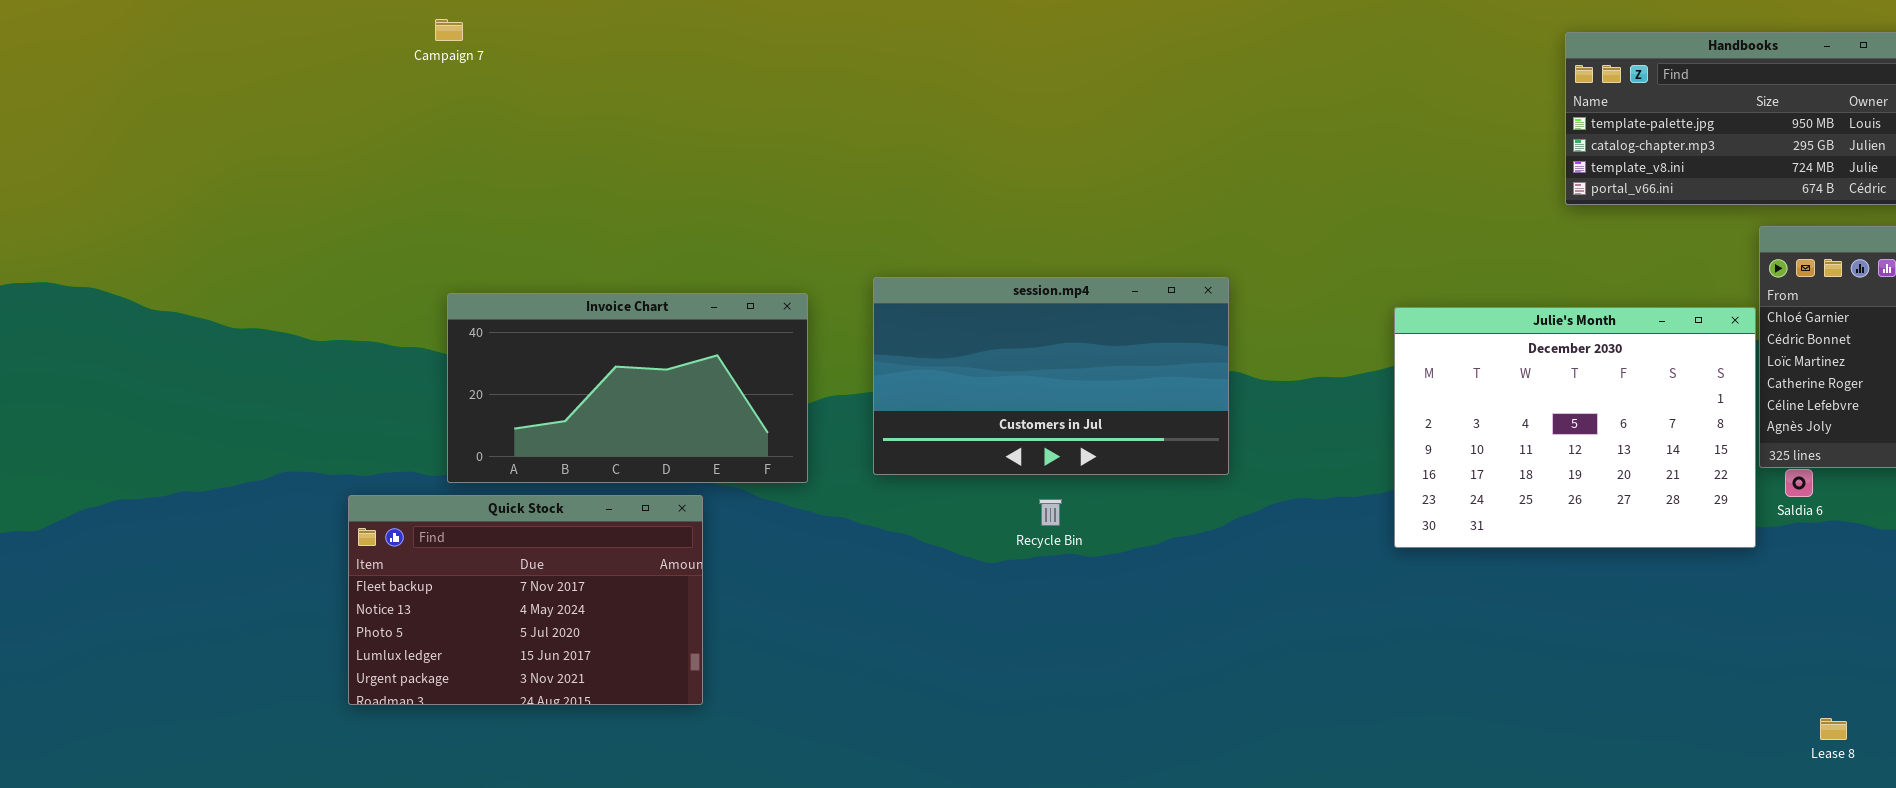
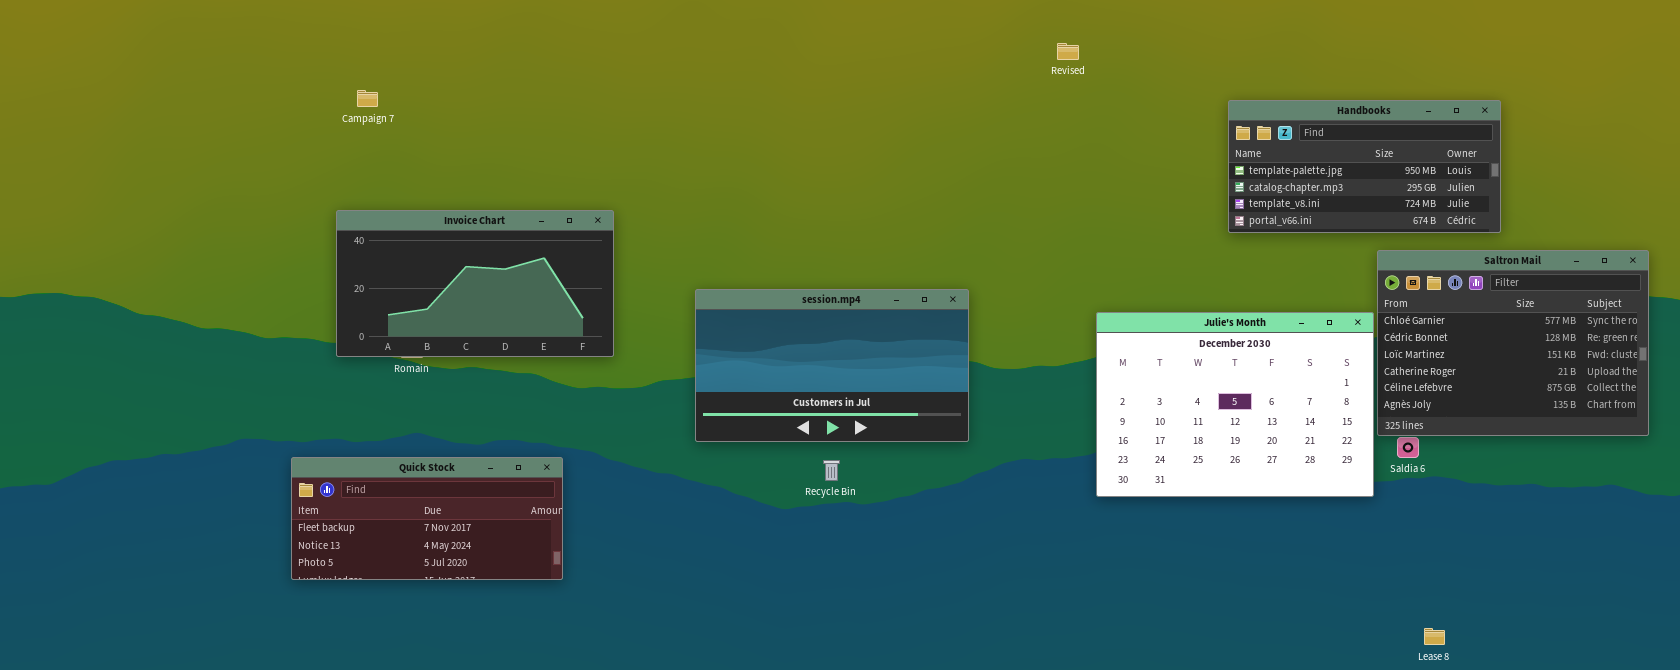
Invoice Chart: [447,293,808,483] -> [336,210,614,357], moved
Quick Stock: [348,495,703,705] -> [291,457,563,580], resized

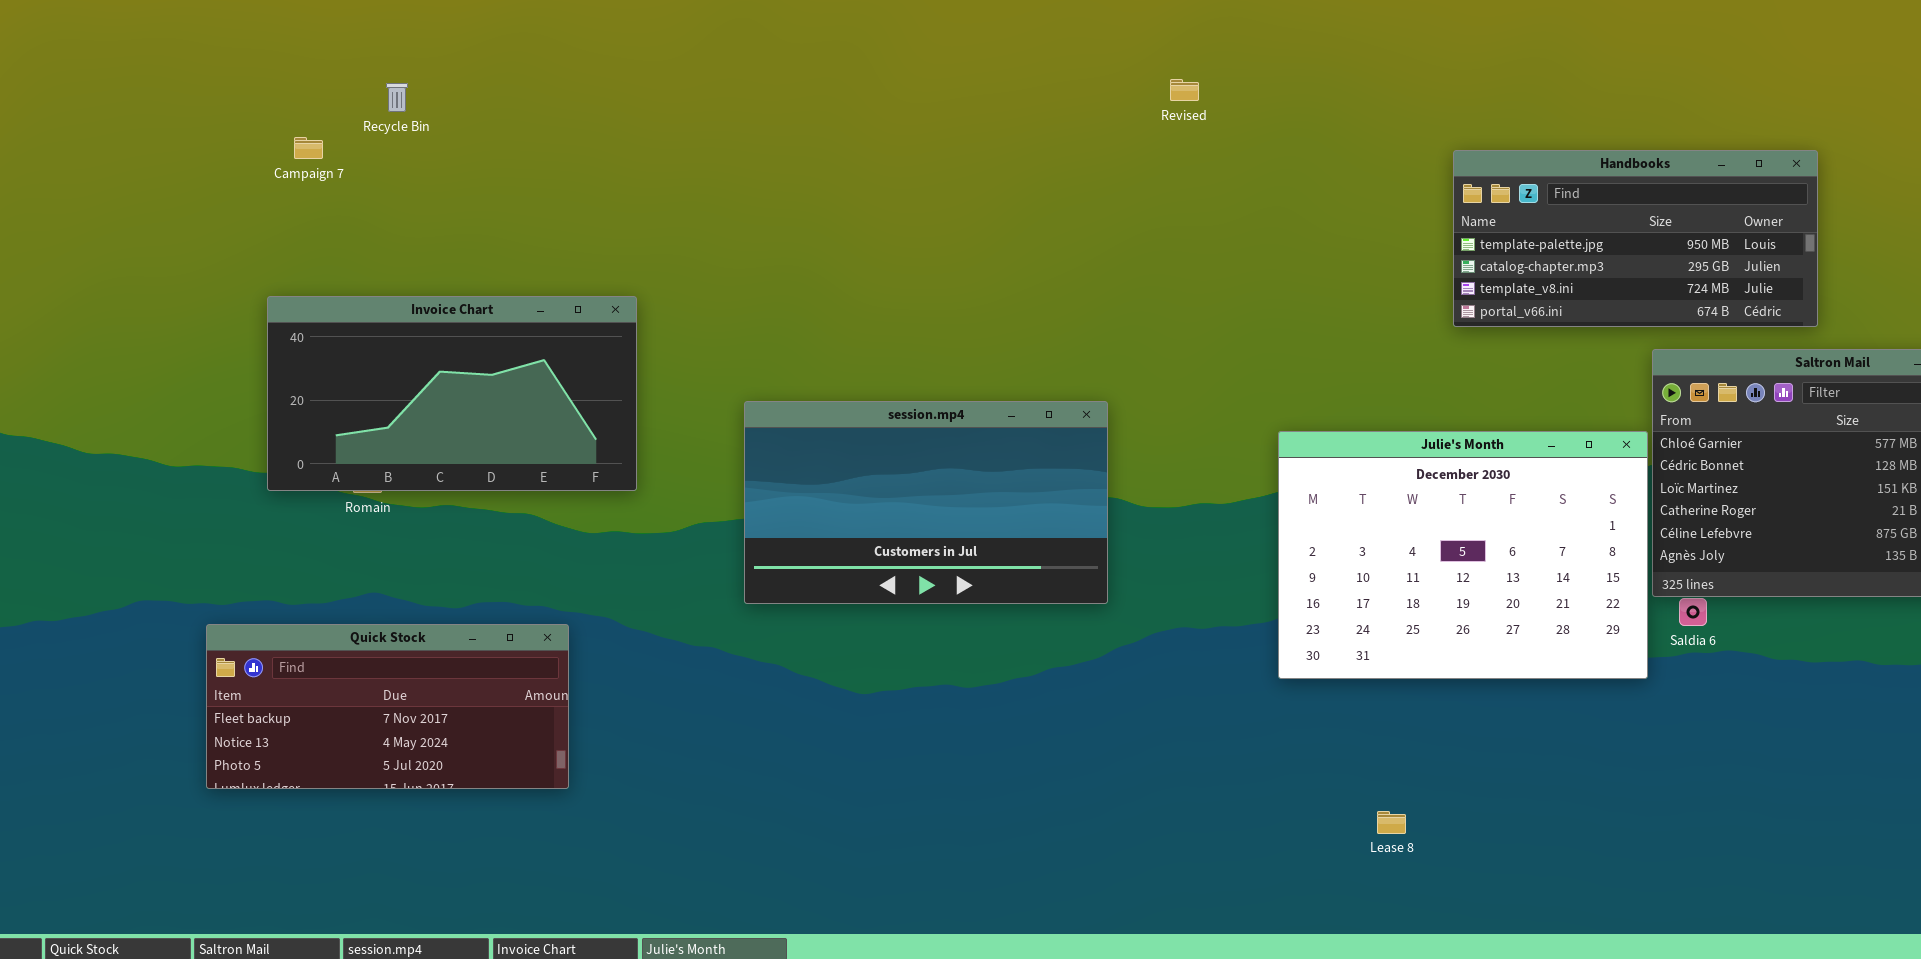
Revised: [1057,43,1079,60] -> [1170,79,1199,101], moved
Recycle Bin: [823,460,840,481] -> [386,83,408,112], moved
Lease 8: [1424,628,1445,645] -> [1377,811,1406,834], moved

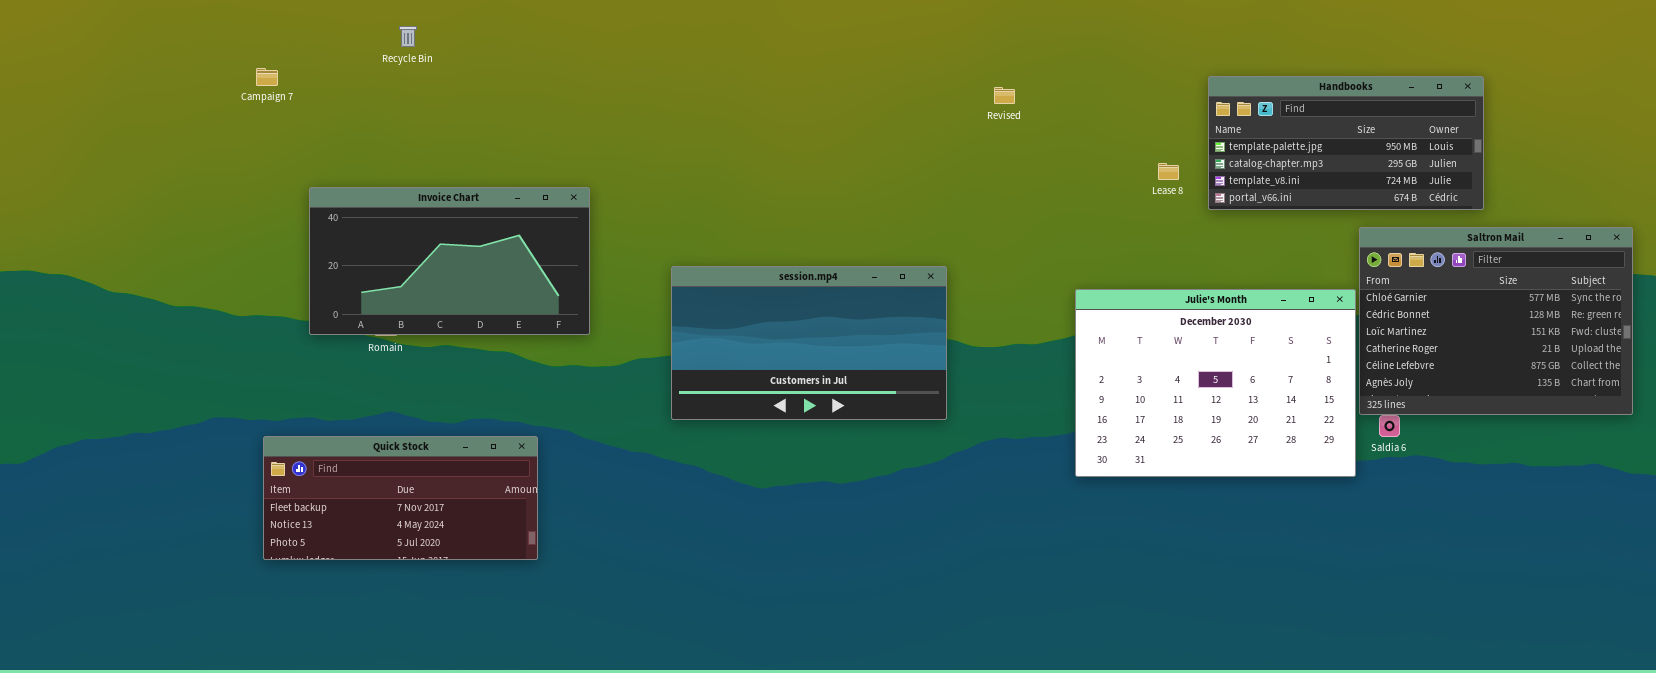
Revised: [1170,79,1199,101] -> [994,87,1015,104], moved
Campaign 7: [294,137,323,159] -> [256,68,278,86], moved
Lease 8: [1377,811,1406,834] -> [1158,163,1179,180], moved

